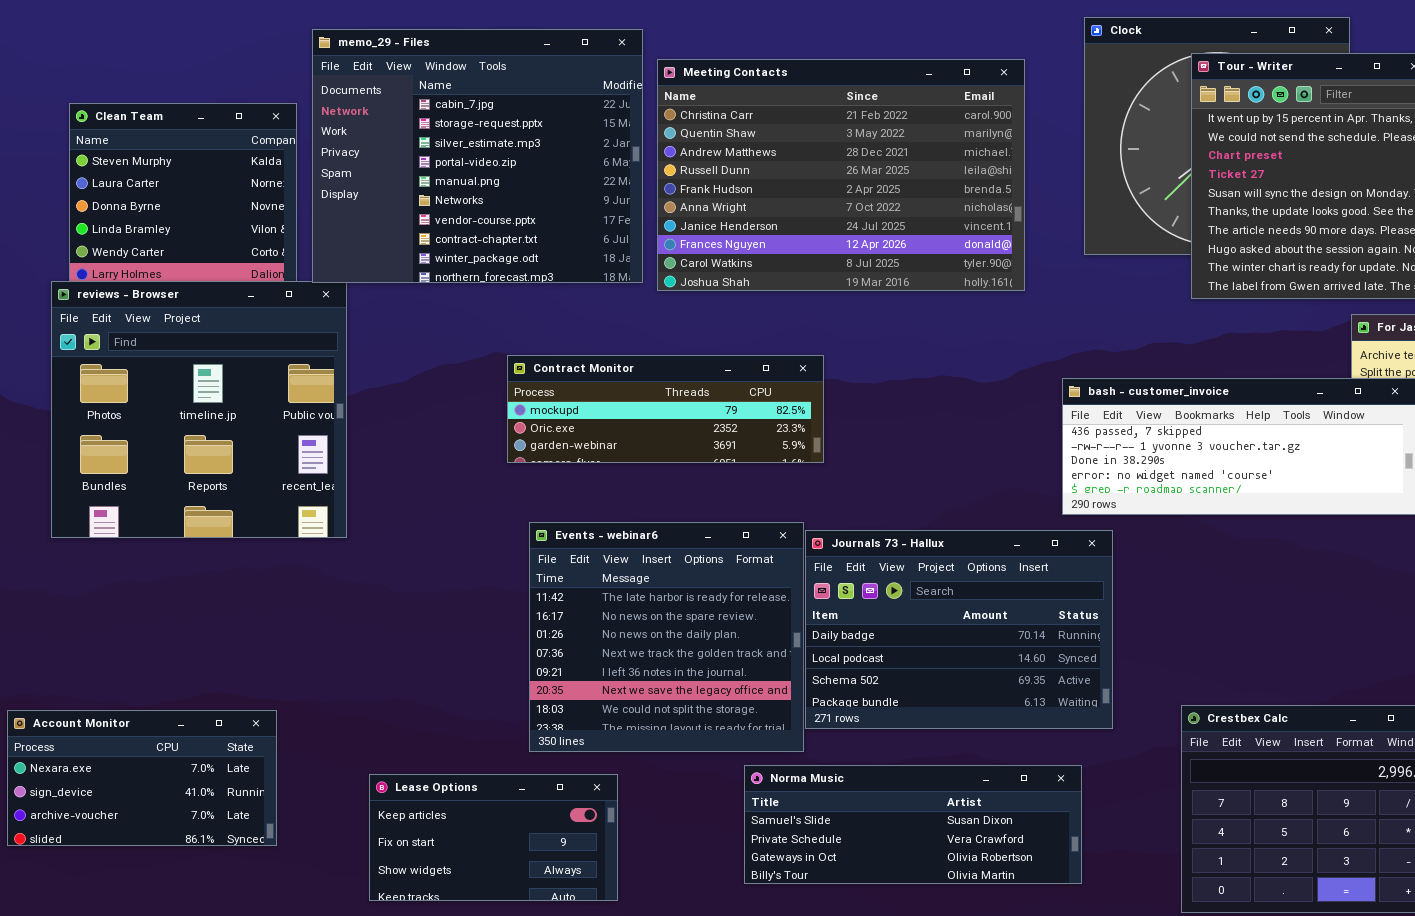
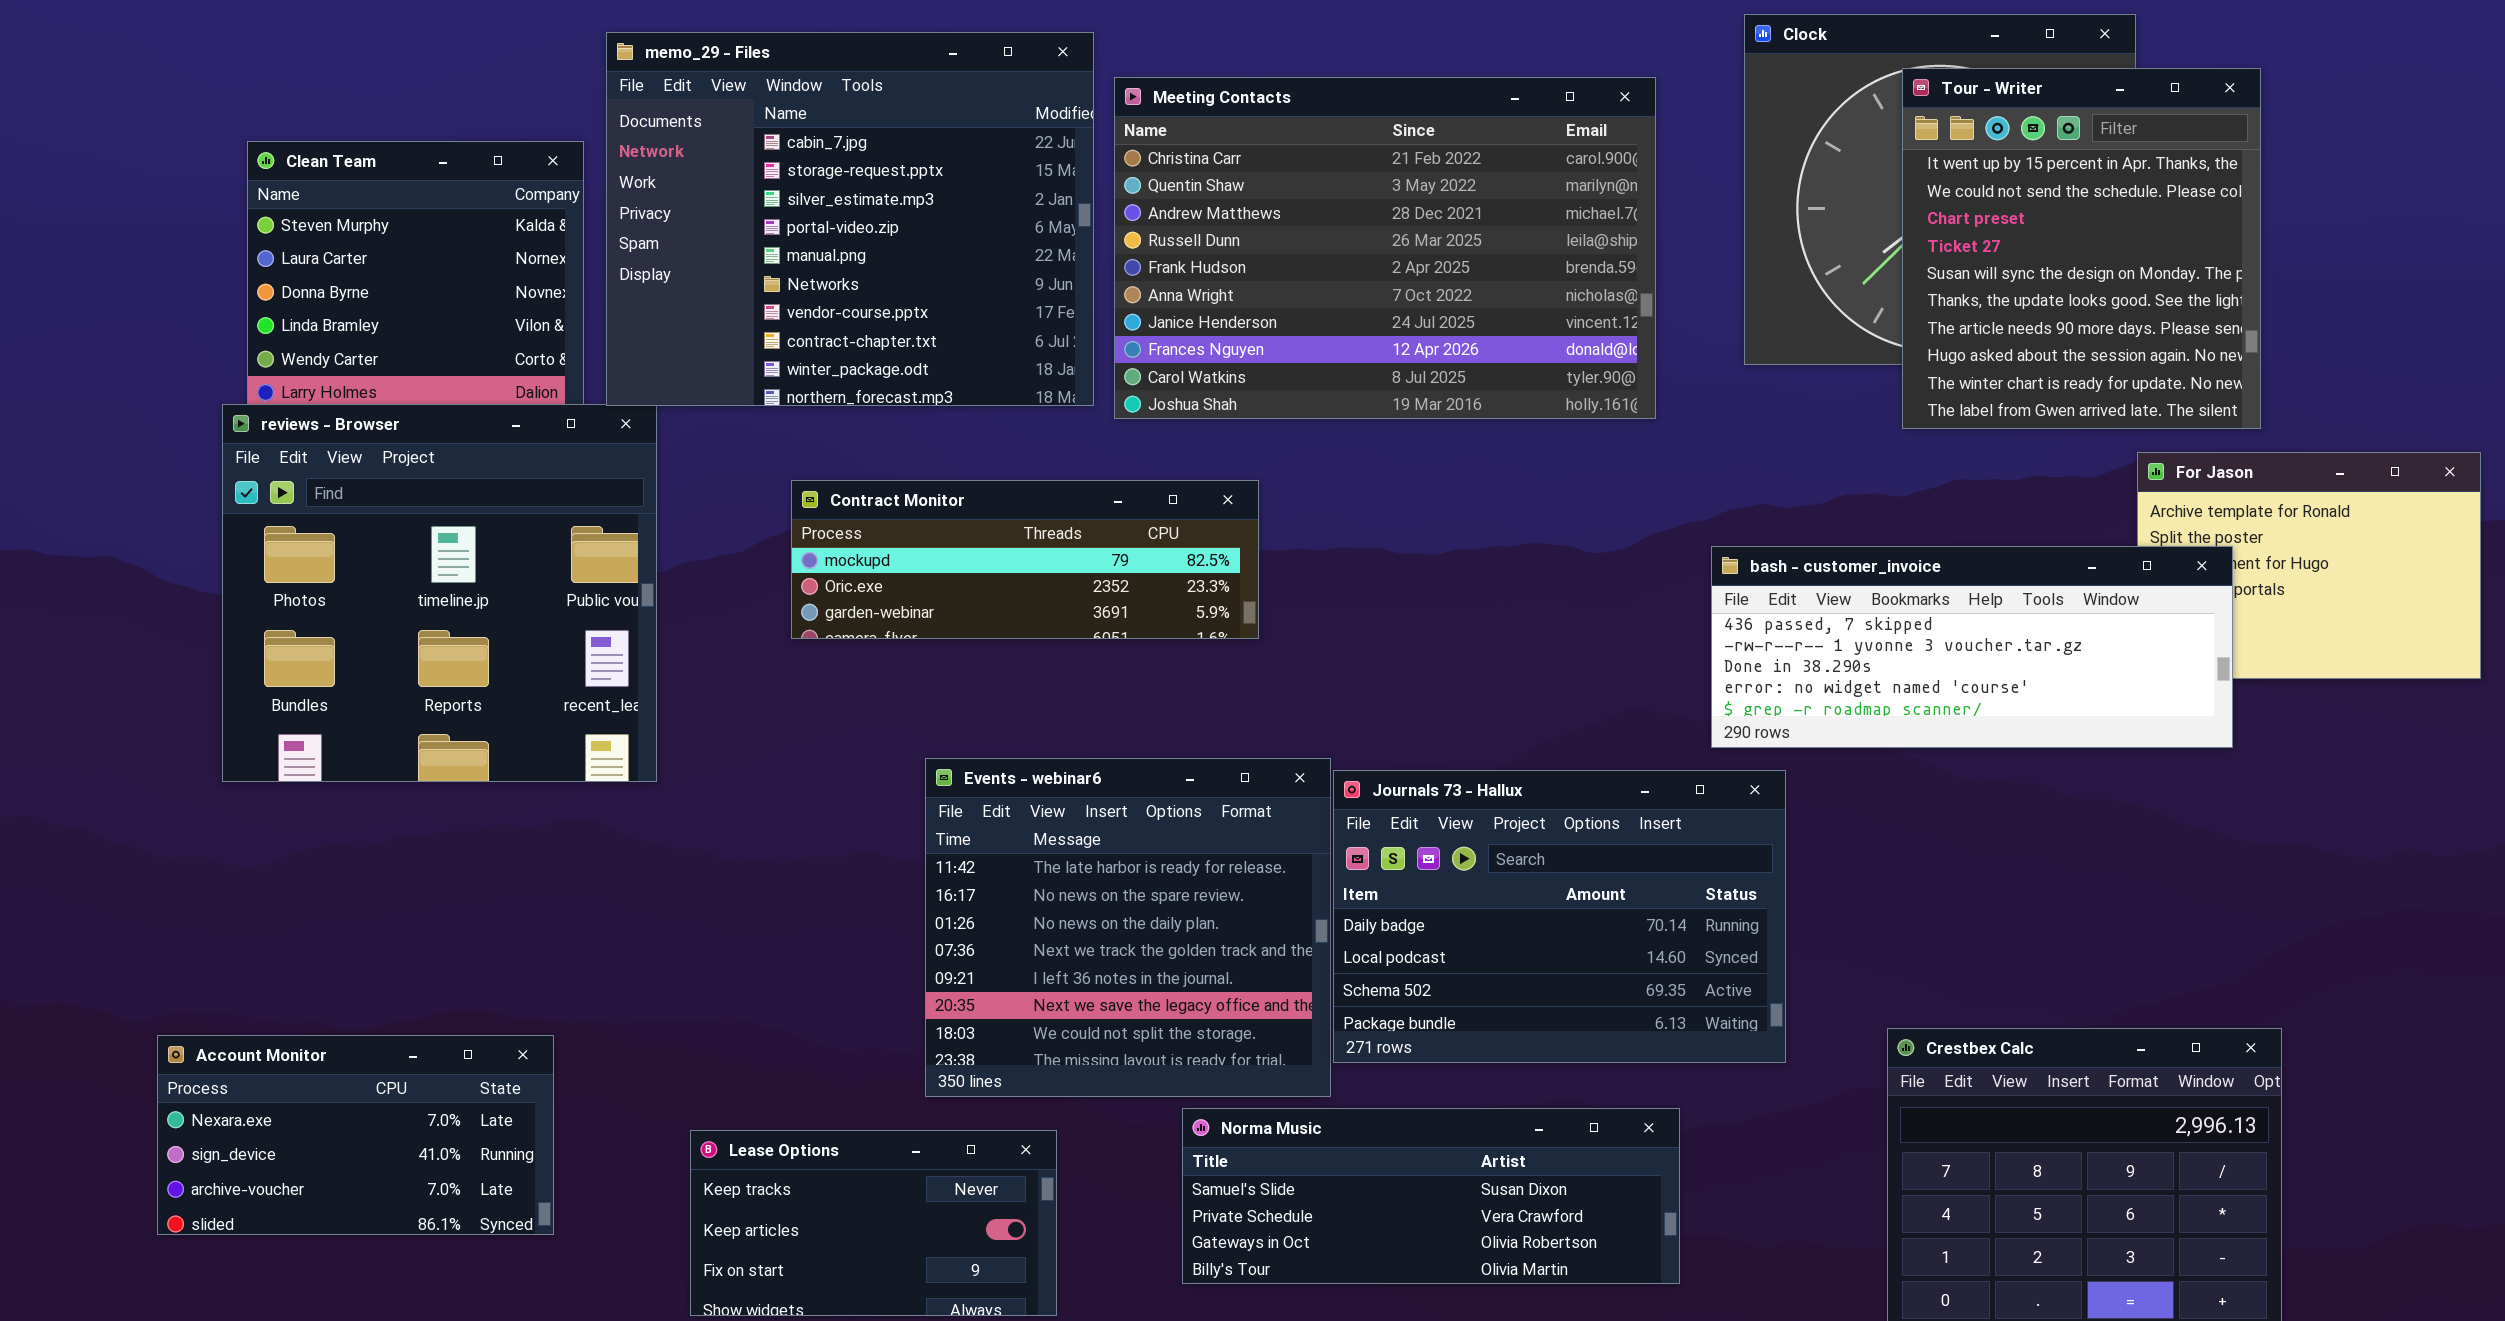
Contract Monitor: [507,355,824,463] -> [791,480,1259,639], moved
Norma Music: [744,765,1082,884] -> [1182,1108,1680,1284], moved
Lease Options: [369,774,618,901] -> [690,1130,1057,1316], scrolled up 1 row

